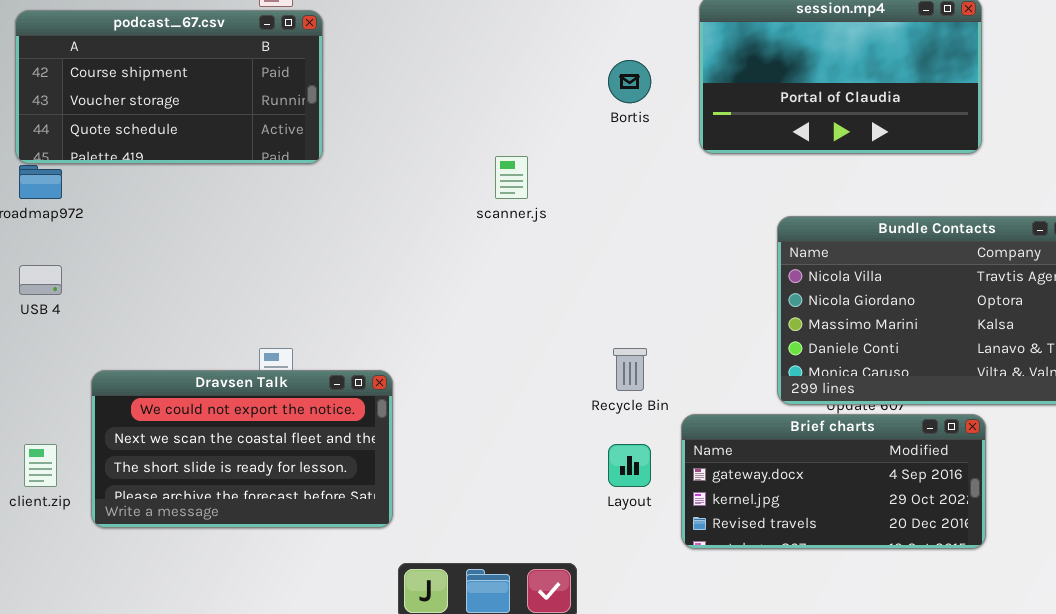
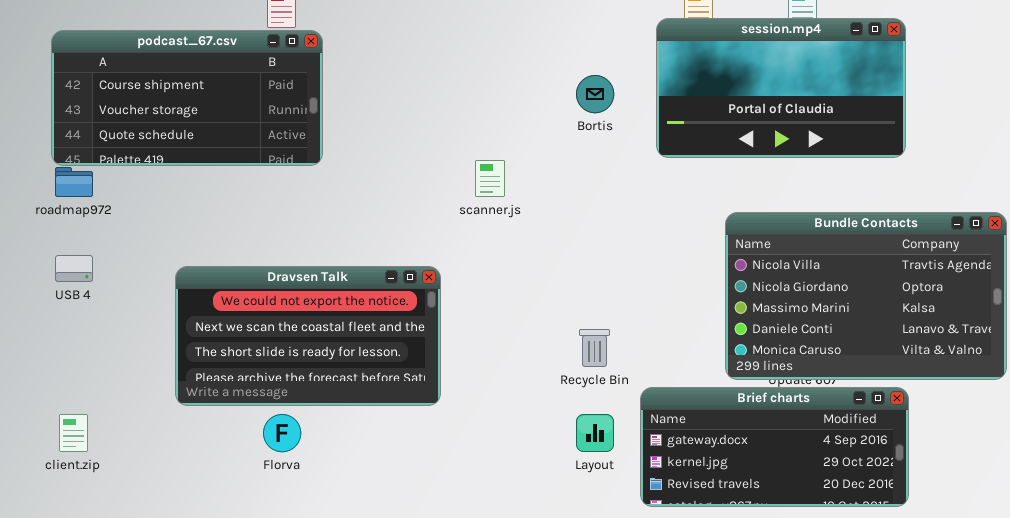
Dravsen Talk: [91,370,393,528] -> [175,266,441,406], moved

